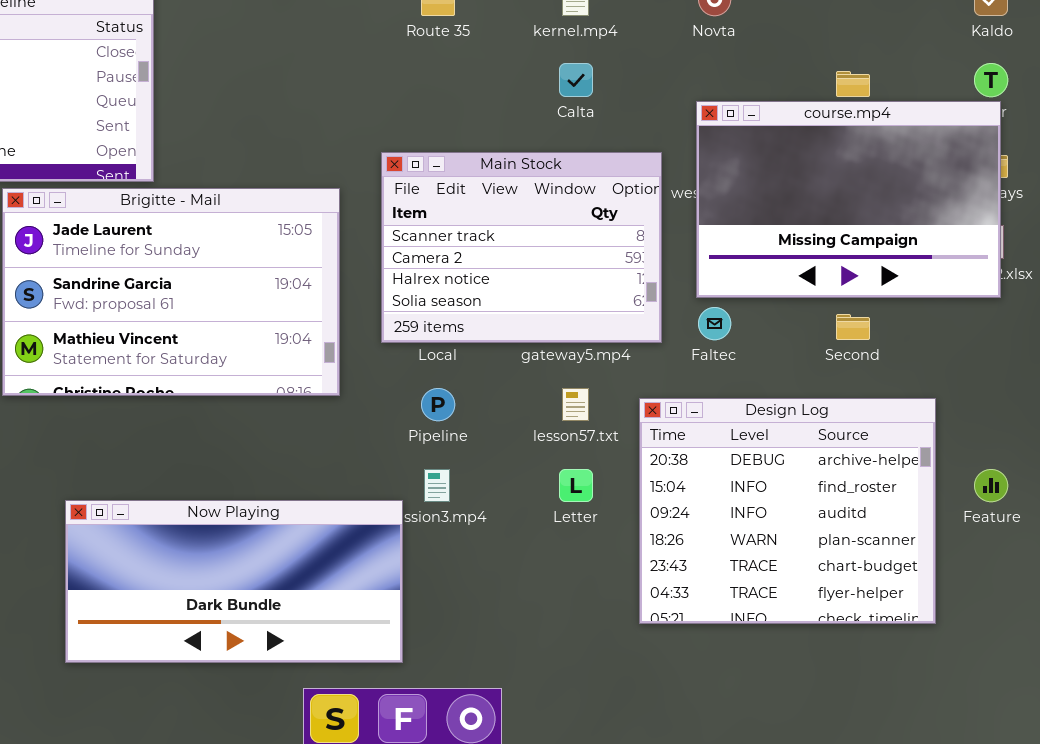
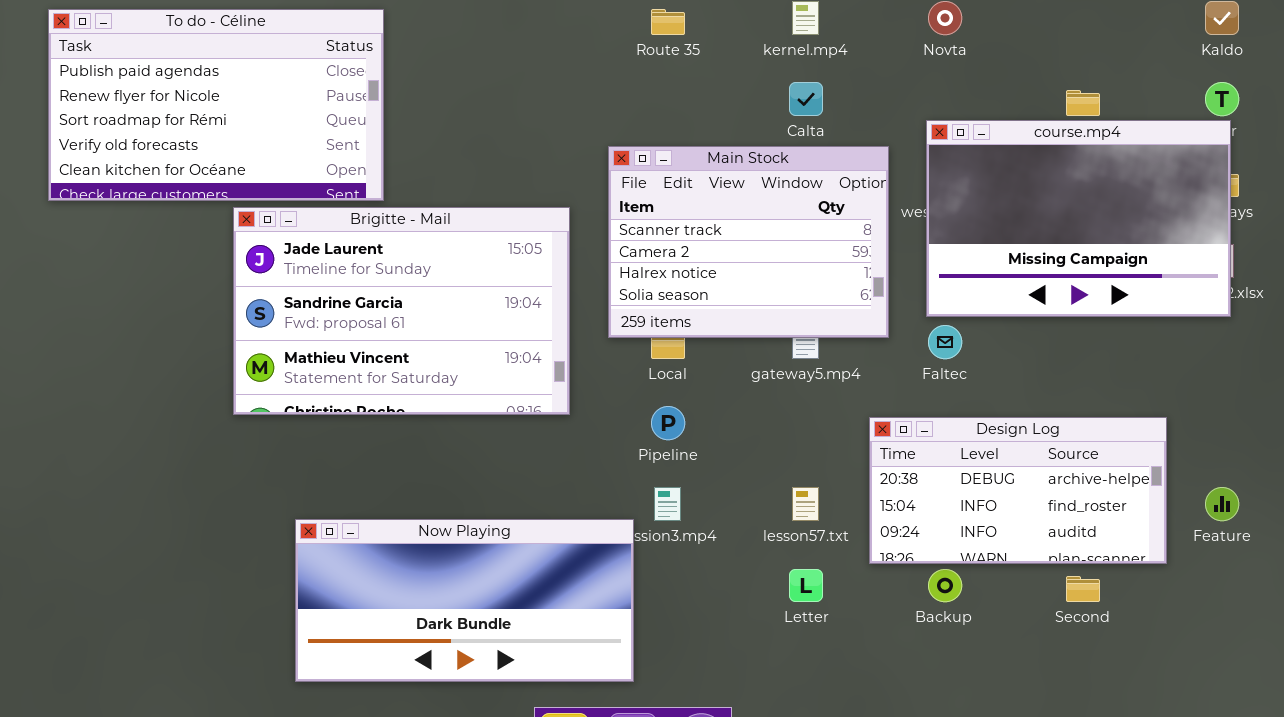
Main Stock: [381,152,662,343] -> [608,146,889,338], moved
Second: [836,314,870,340] -> [1066,576,1100,602], moved
lesson57.txt: [562,388,589,421] -> [792,487,819,521], moved
Design Log: [639,398,936,624] -> [869,417,1167,564], resized
Letter: [559,469,593,502] -> [789,569,823,602], moved

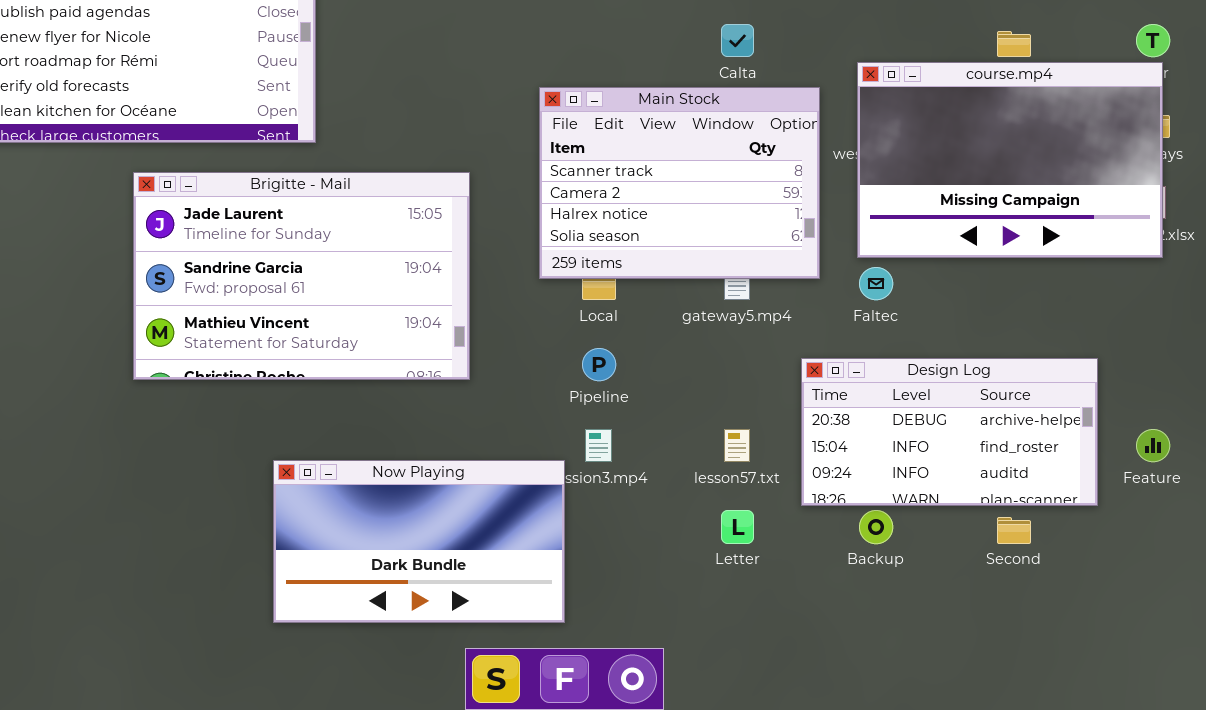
Brigitte - Mail: [233,207,570,415] -> [133,172,470,380], moved
Now Playing: [295,519,634,682] -> [273,460,565,623], resized

